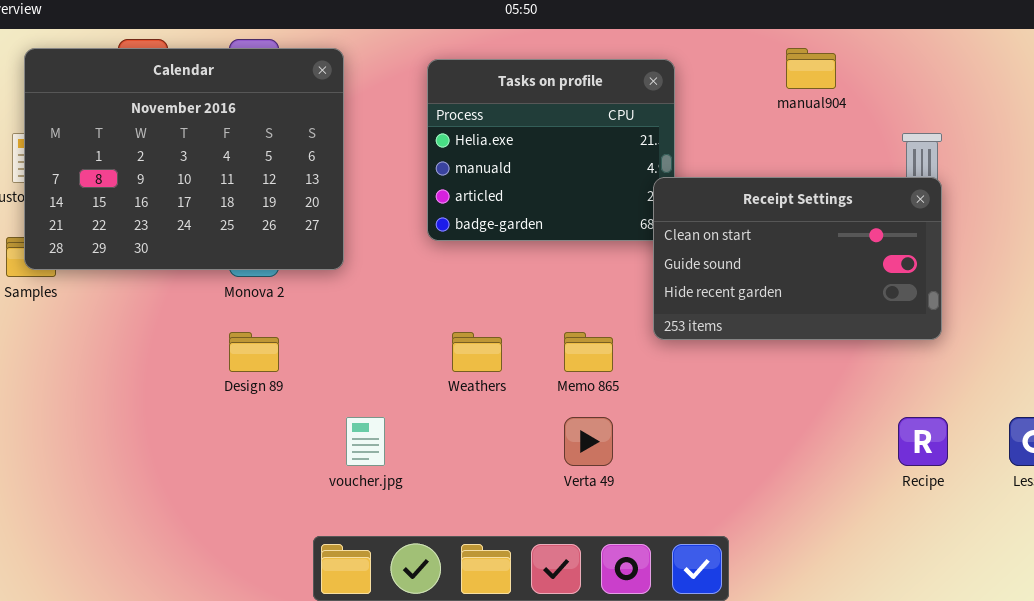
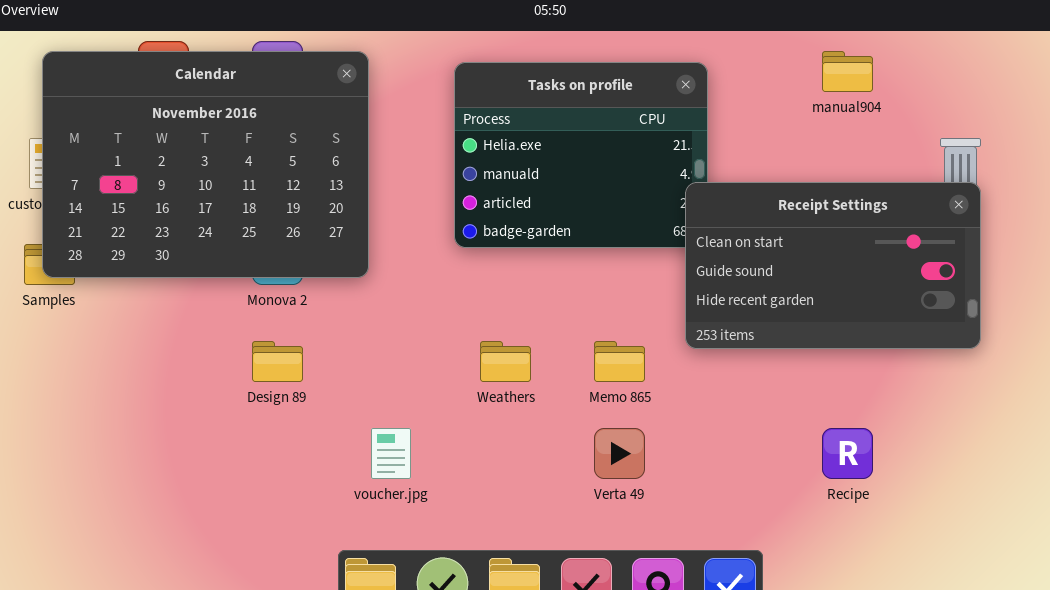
Recipe: [898,417,948,466] -> [822,428,873,479], moved

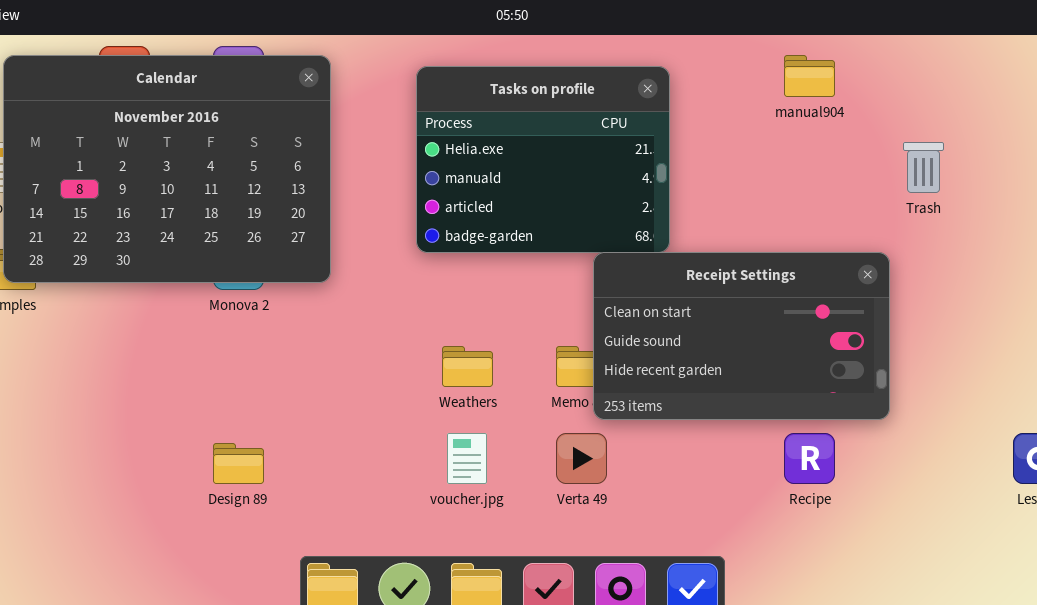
Receipt Settings: [685,182,981,349] -> [593,252,890,420], moved
Design 89: [252,341,303,382] -> [213,443,264,484], moved
voucher.jpg: [371,428,411,479] -> [447,433,487,484], moved

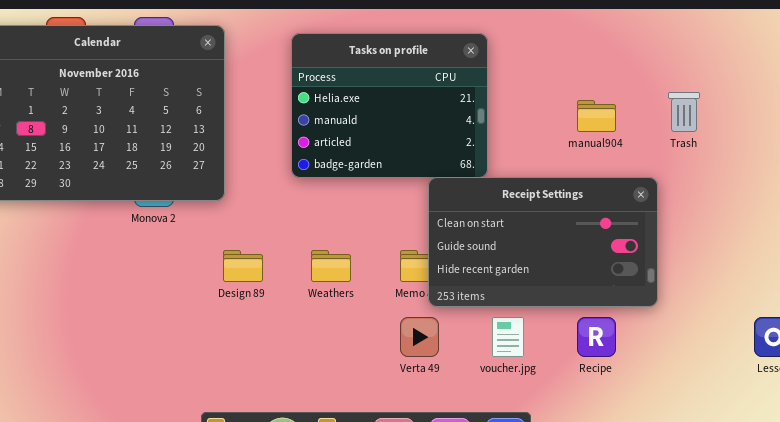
manual904: [784,55,835,97] -> [577,100,616,132], moved
voucher.jpg: [447,433,487,484] -> [492,317,524,357], moved
Design 89: [213,443,264,484] -> [223,250,263,282], moved

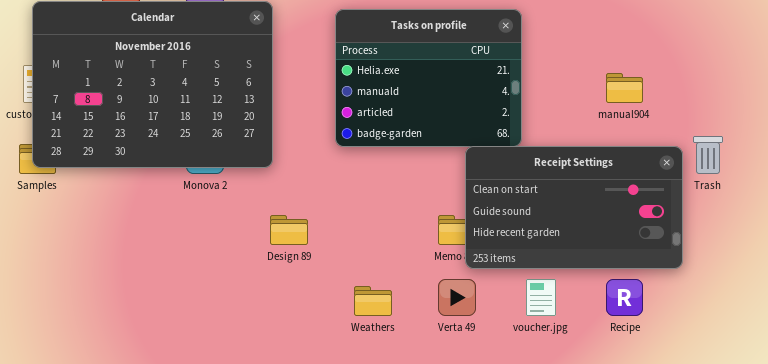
Trash: [668,92,700,132] -> [693,136,723,174], moved
Weathers: [311,250,351,282] -> [354,286,392,316], moved

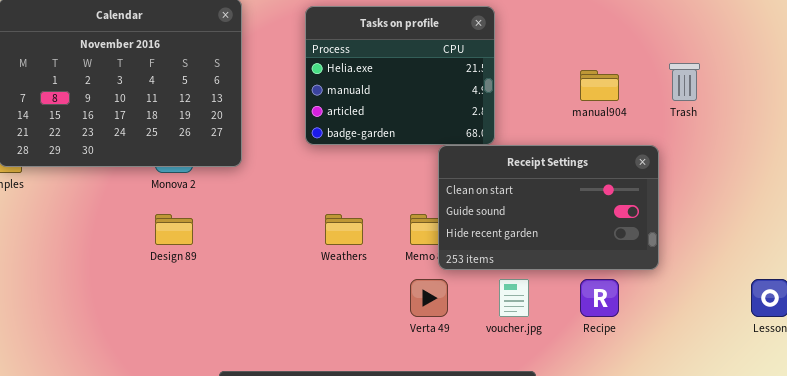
Trash: [693,136,723,174] -> [669,63,700,101], moved
Design 89: [270,215,308,245] -> [155,214,193,245], moved
Weathers: [354,286,392,316] -> [325,214,363,245], moved

